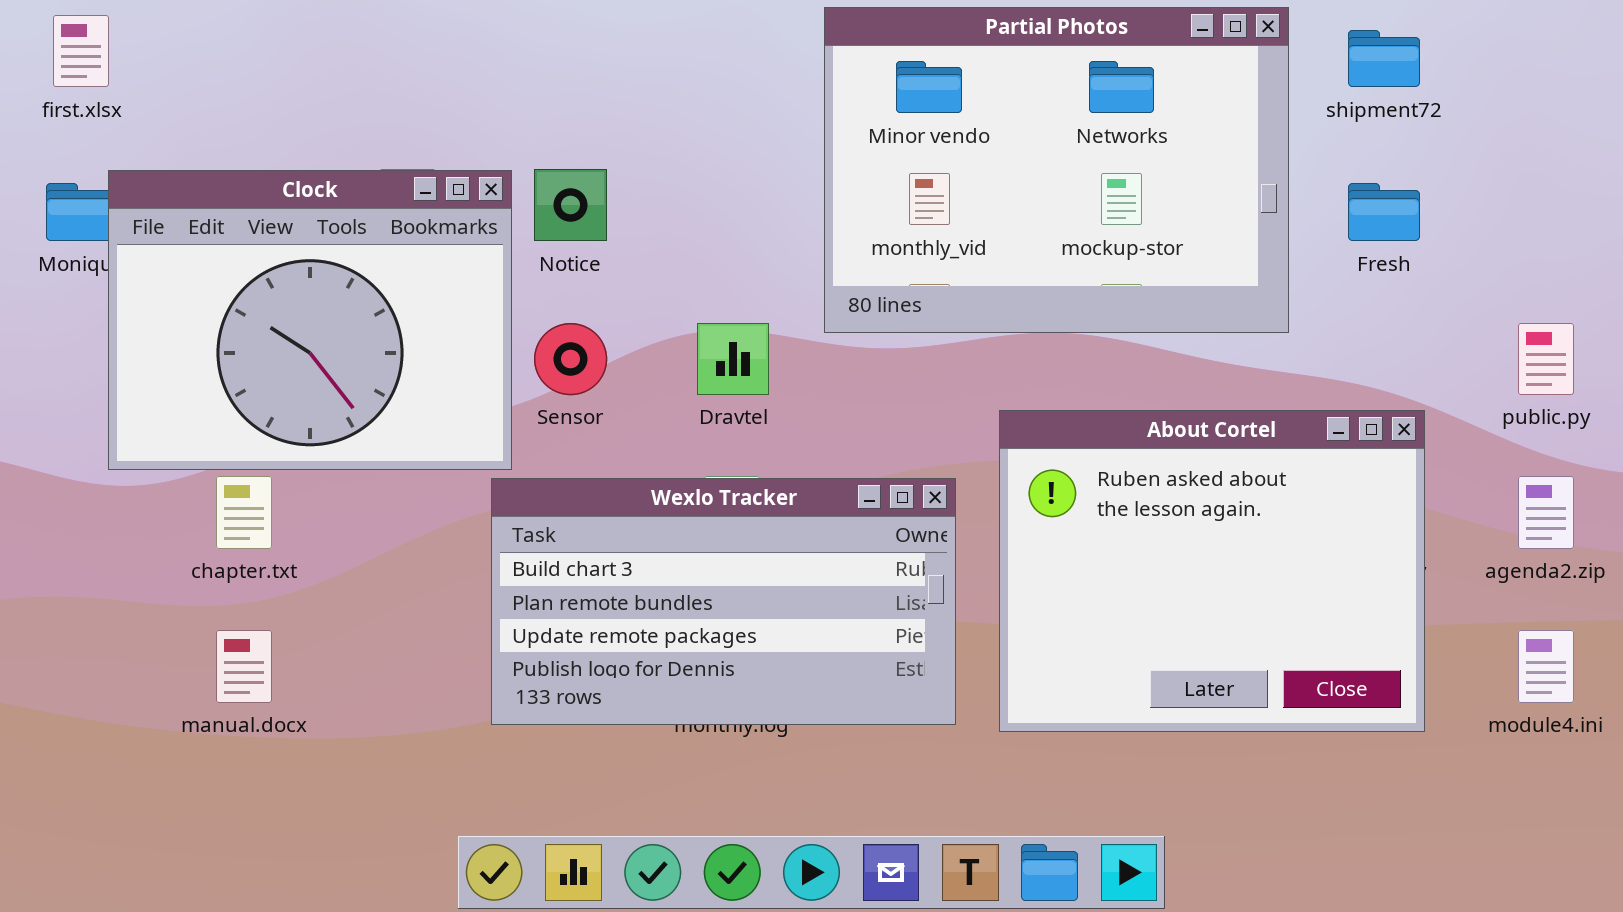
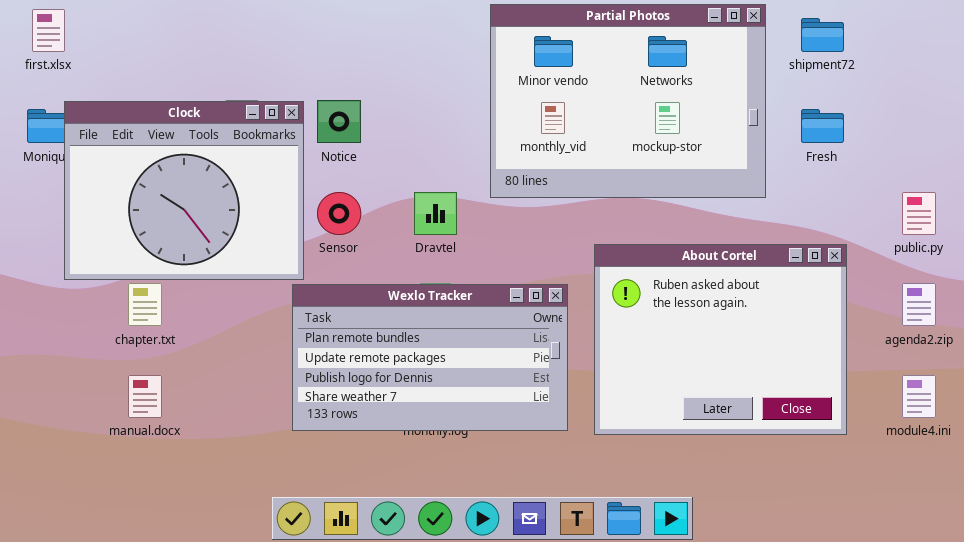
Wexlo Tracker: [491,478,956,725] -> [292,284,568,431], scrolled down 1 row

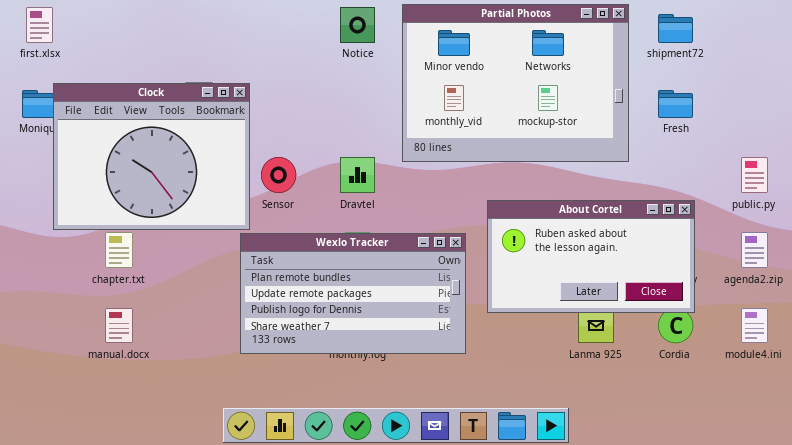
Notice: [317,100,361,143] -> [340,7,375,43], moved
About Cortel: [594,244,847,435] -> [487,200,695,313], resized

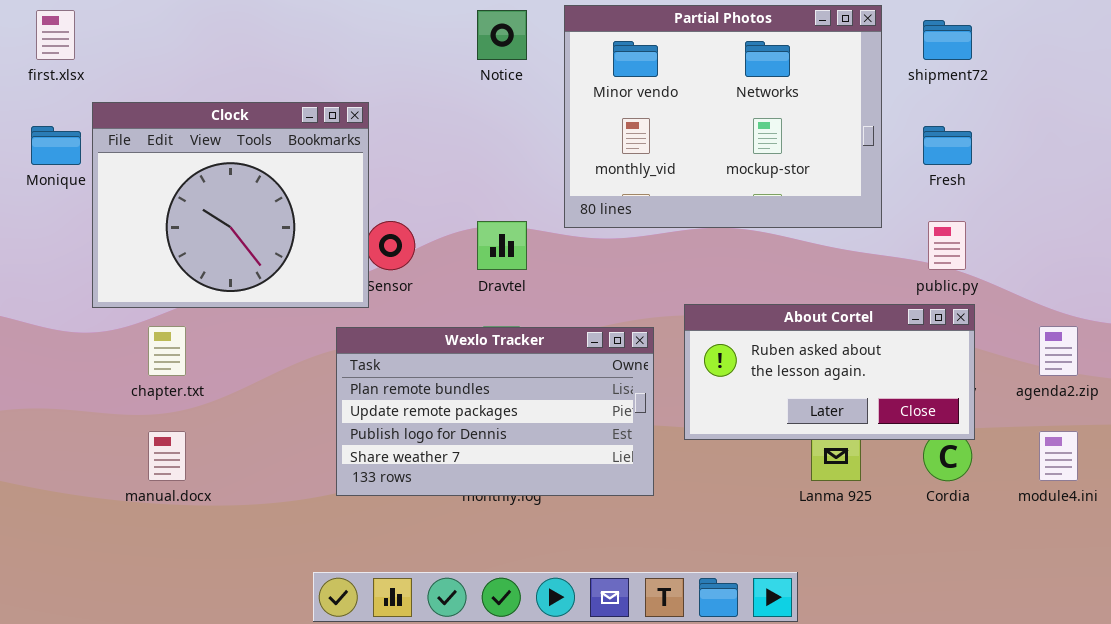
Clock: [53,83,250,230] -> [92,102,369,308], moved
public.py: [741,157,768,193] -> [928,221,966,270], moved
About Cortel: [487,200,695,313] -> [684,304,975,440], resized

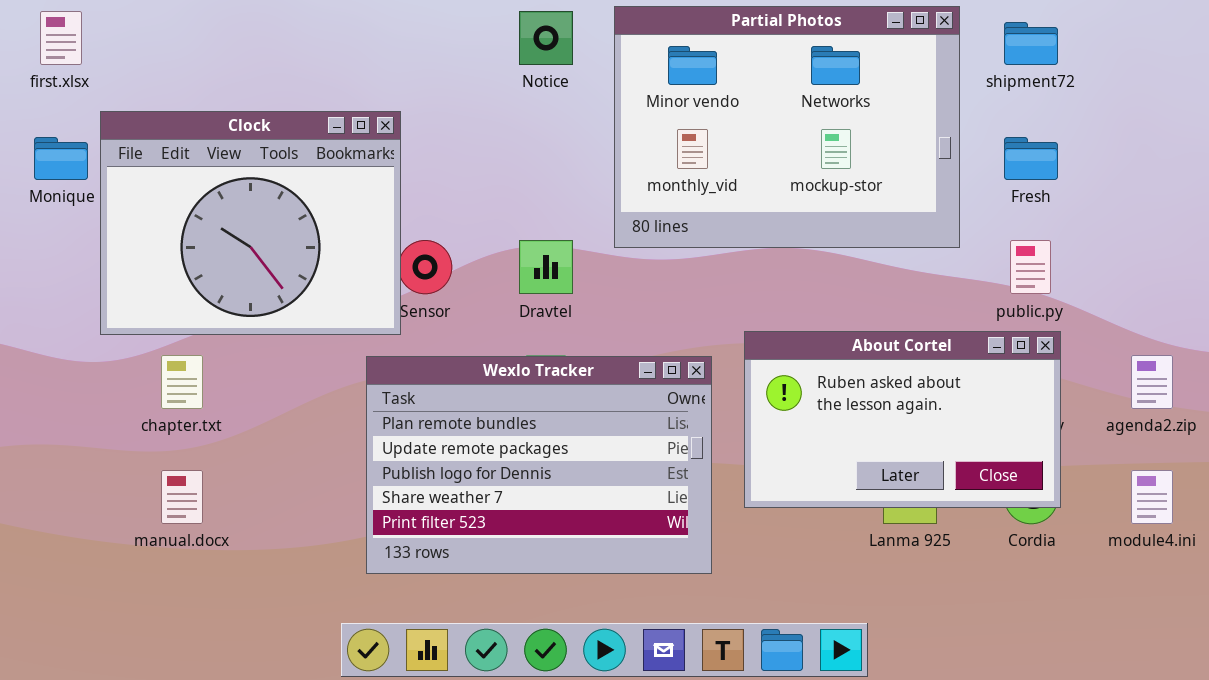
About Cortel: [684,304,975,440] -> [744,331,1061,508], resized
Wexlo Tracker: [336,327,654,496] -> [366,356,712,574], resized

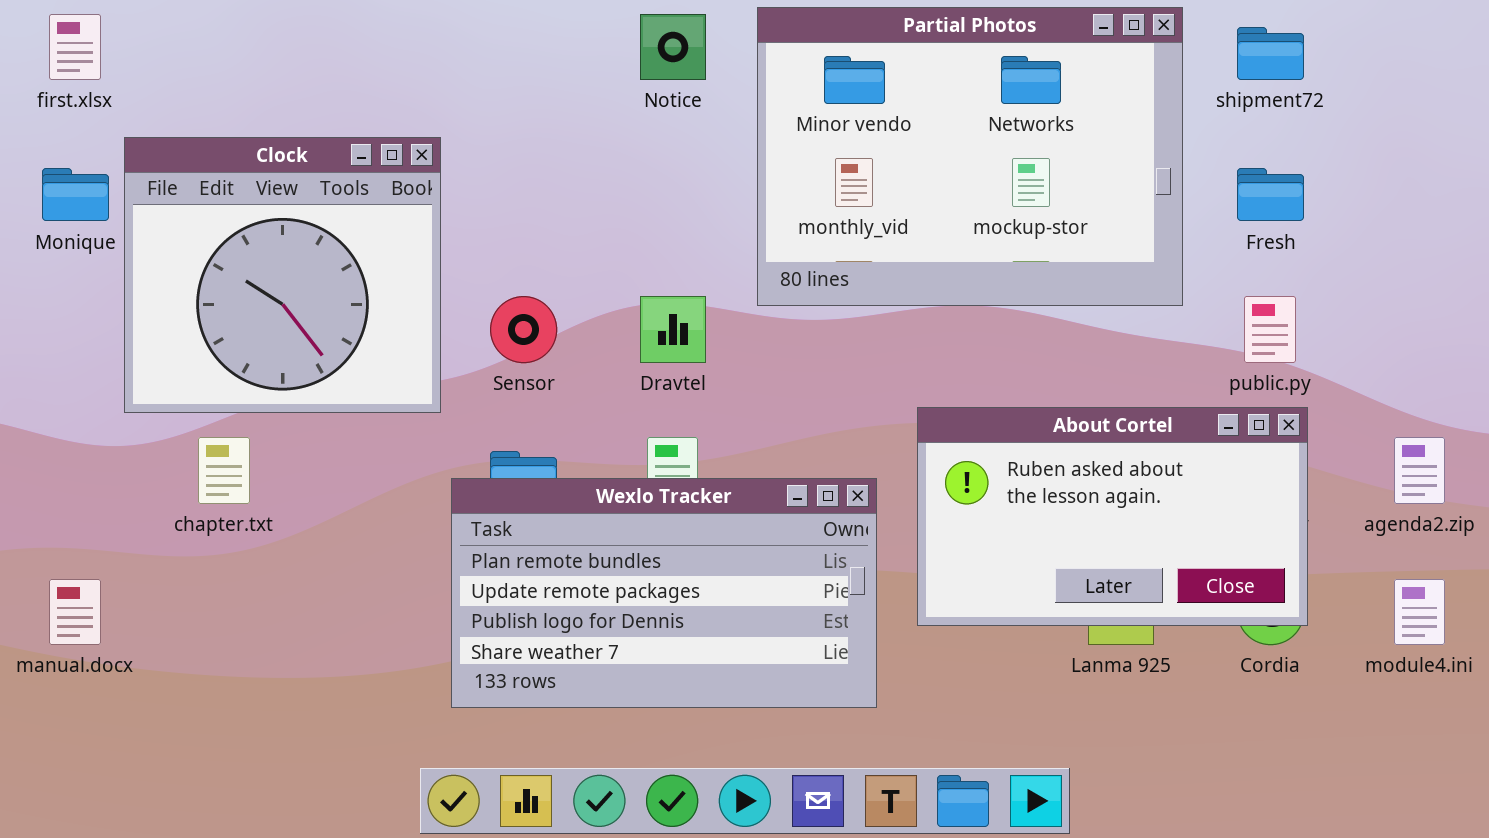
Clock: [100,111,401,335] -> [124,137,441,413], resized
Wexlo Tracker: [366,356,712,574] -> [451,478,877,708], resized
manual.docx: [161,470,203,524] -> [49,579,101,645], moved

